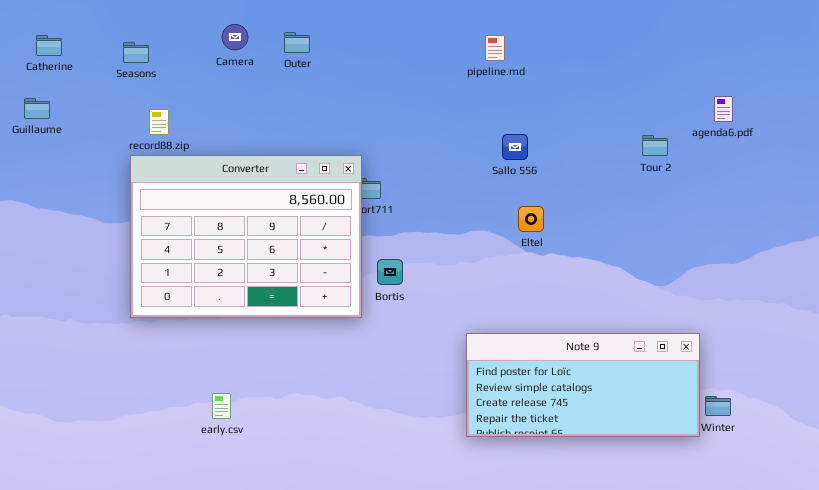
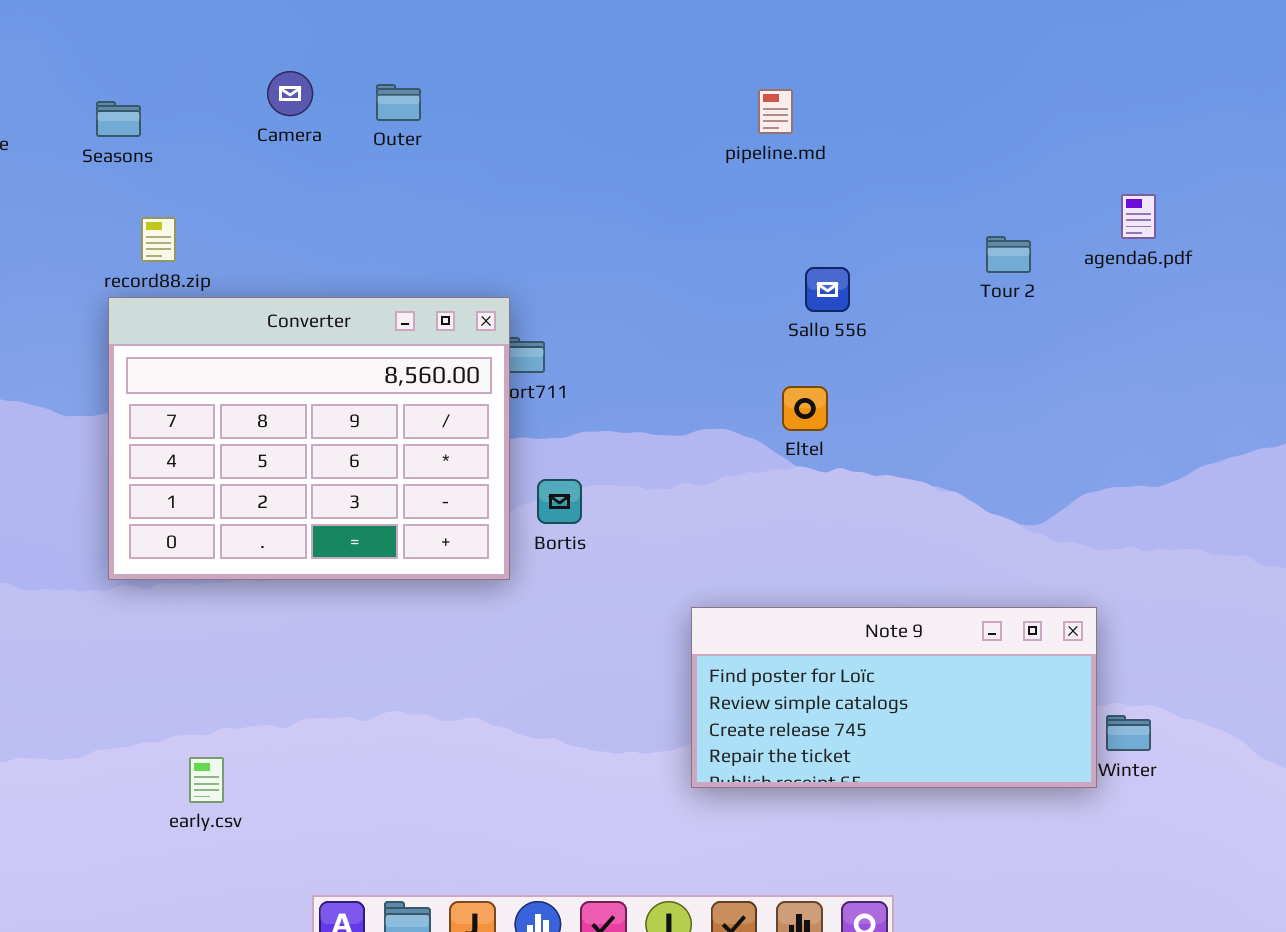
pipeline.md: [485,35,505,61] -> [758,89,793,134], moved
Sallo 556: [502,134,528,160] -> [805,267,850,312], moved
Tour 2: [642,135,668,156] -> [986,236,1031,273], moved
early.csv: [212,393,231,419] -> [189,757,224,803], moved

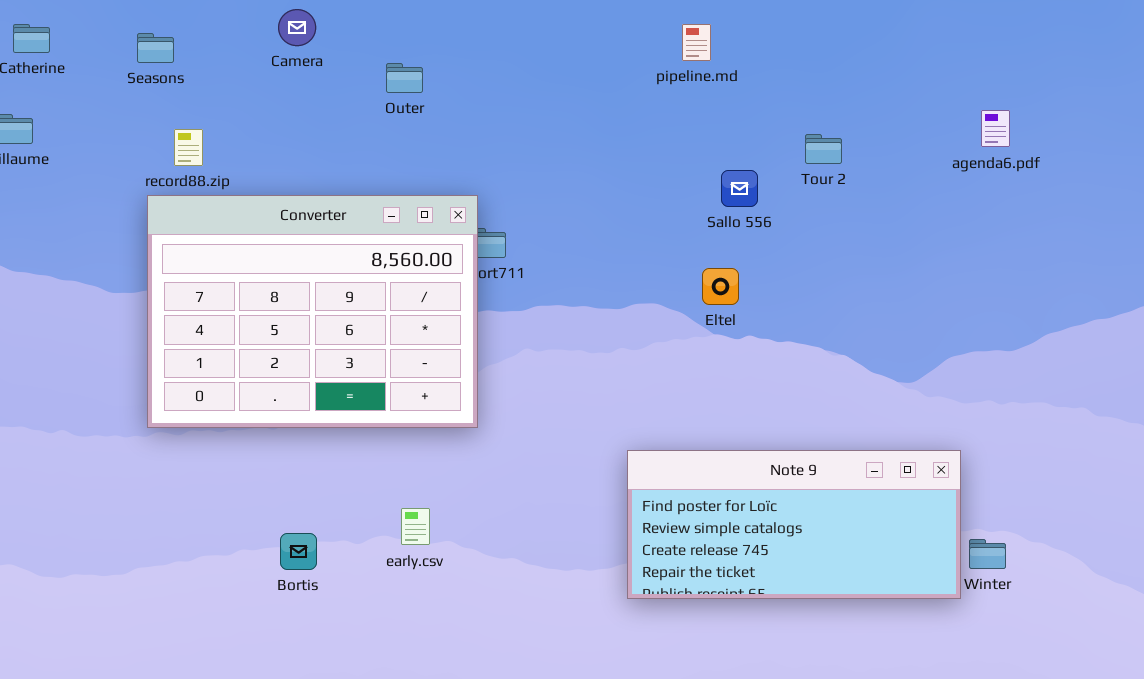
Outer: [376,84,421,121] -> [386,63,423,93], moved
Tour 2: [986,236,1031,273] -> [805,134,842,164], moved
Bortis: [537,479,582,524] -> [280,533,317,570], moved
early.csv: [189,757,224,803] -> [401,508,430,545], moved

